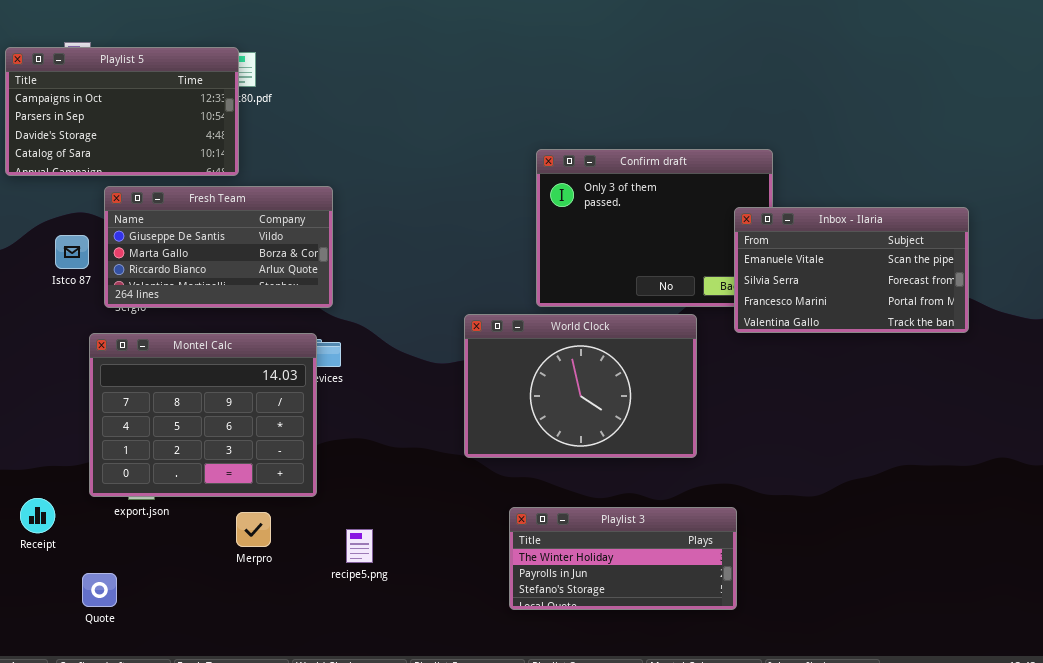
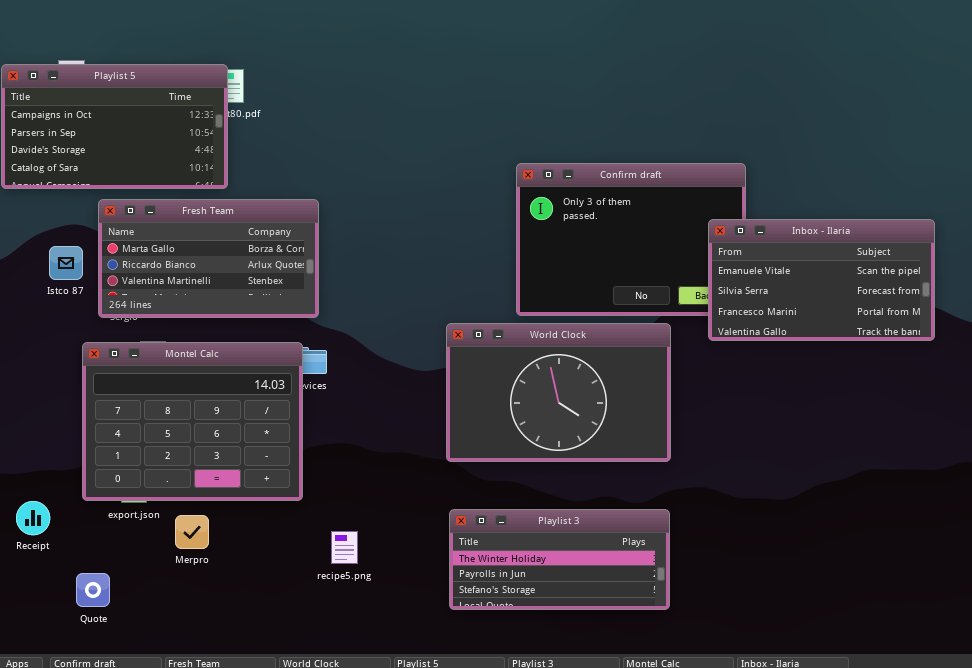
Fresh Team: [104,186,333,308] -> [98,199,319,318], scrolled down 1 row
Playlist 3: [509,507,737,610] -> [449,509,670,610], moved
Merpro: [236,512,271,547] -> [175,515,209,549], moved

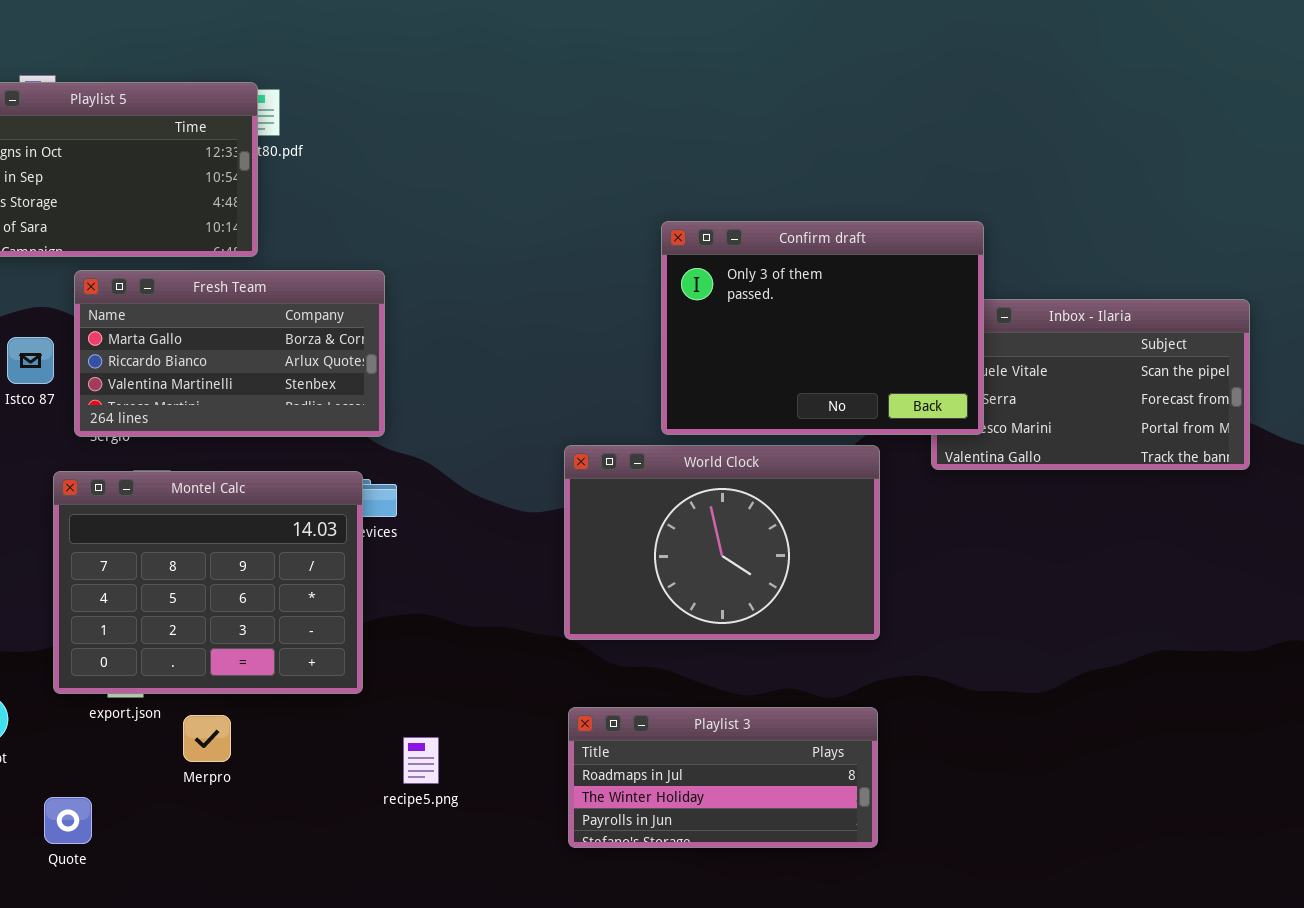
Confirm draft: [516,163,746,316] -> [661,221,984,435], raised
Playlist 3: [449,509,670,610] -> [568,707,878,848], scrolled up 1 row

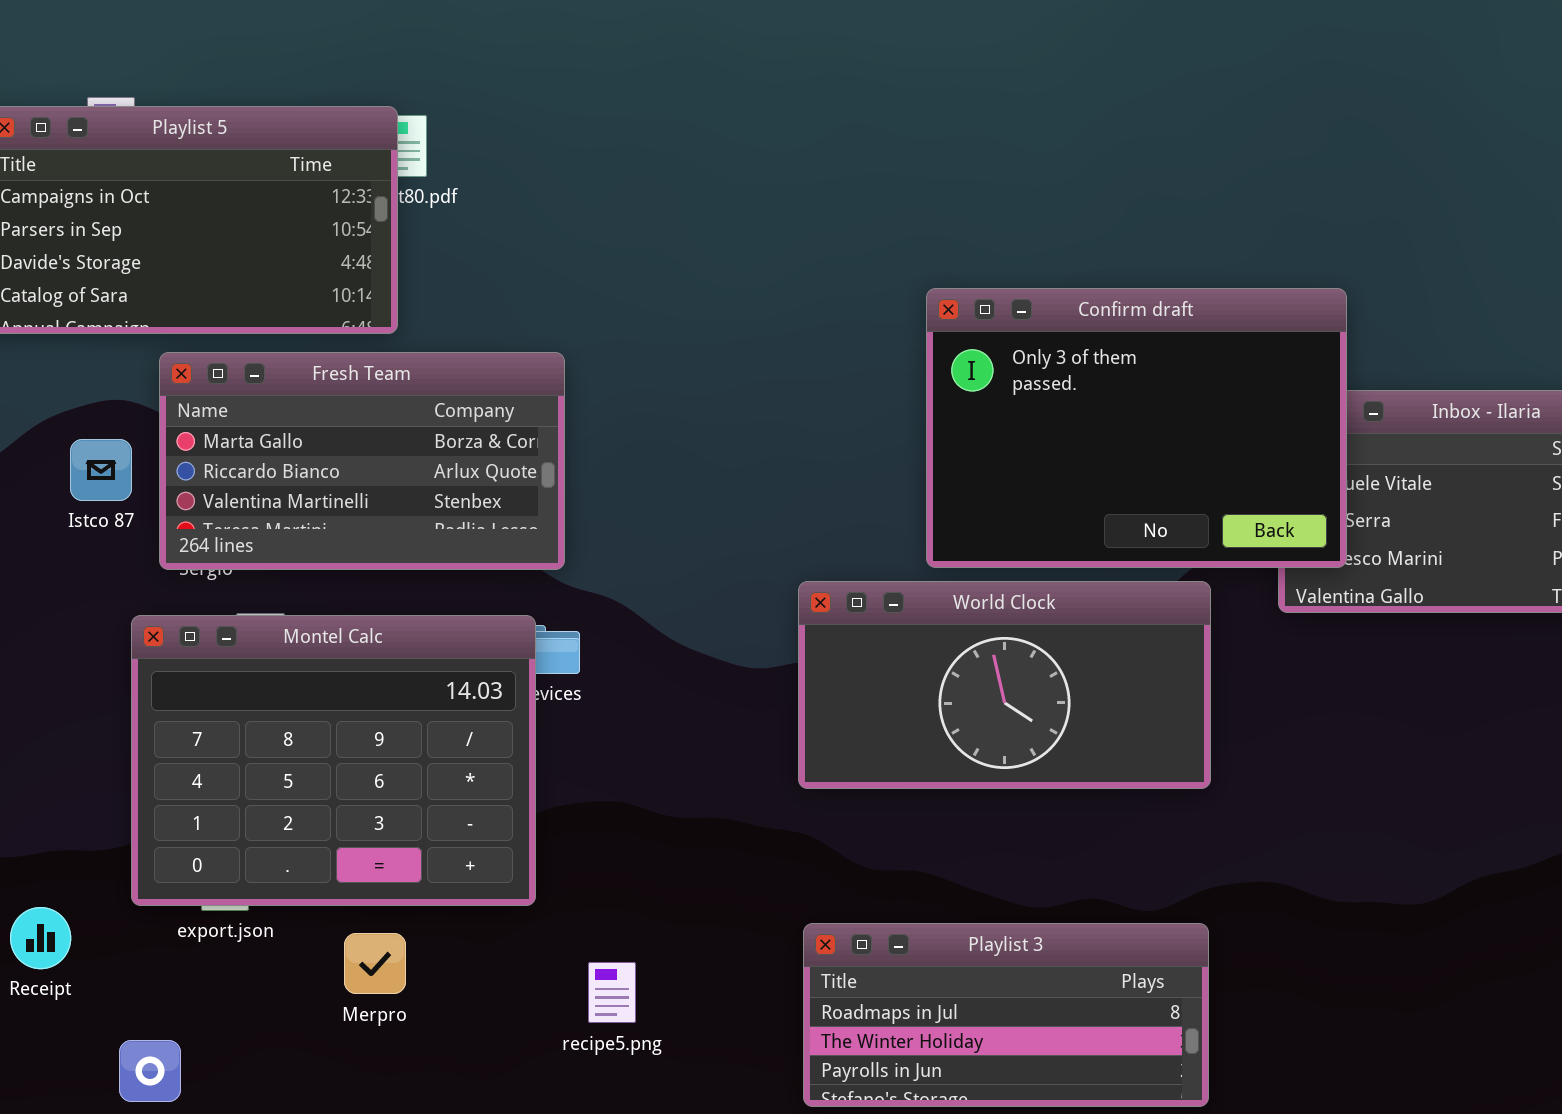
World Clock: [564,445,880,640] -> [798,581,1211,789], resized
Merpro: [183,715,231,762] -> [344,933,406,994], moved

